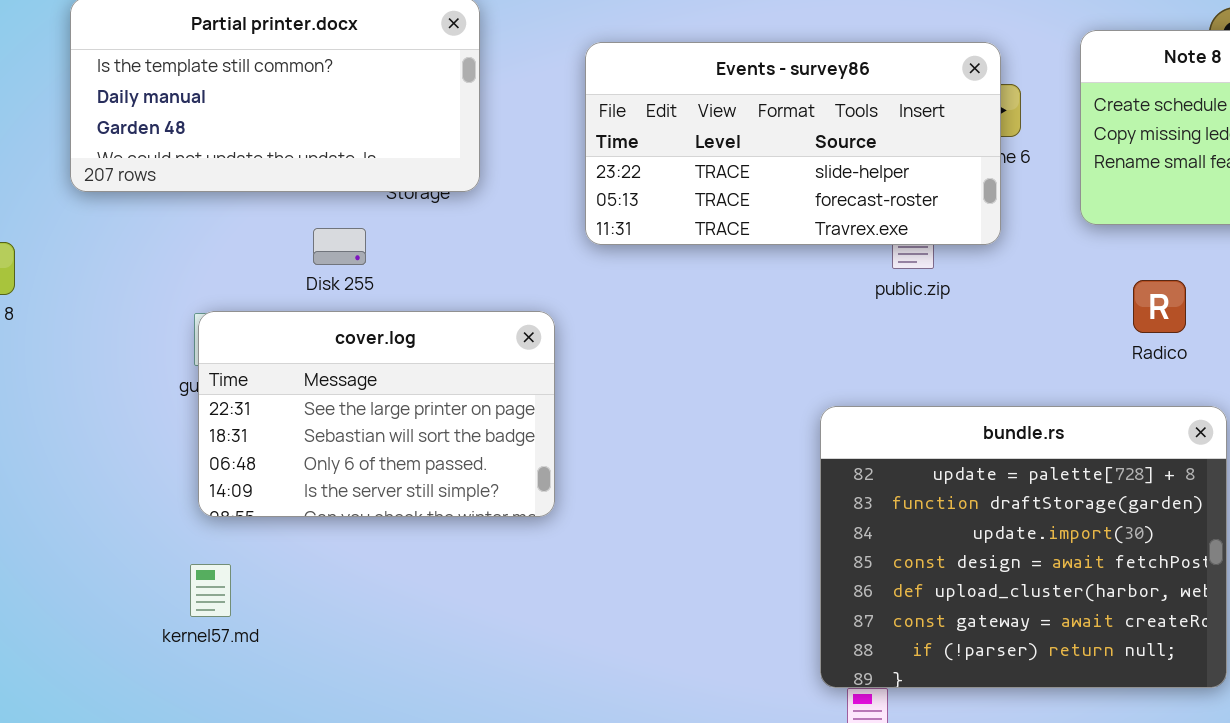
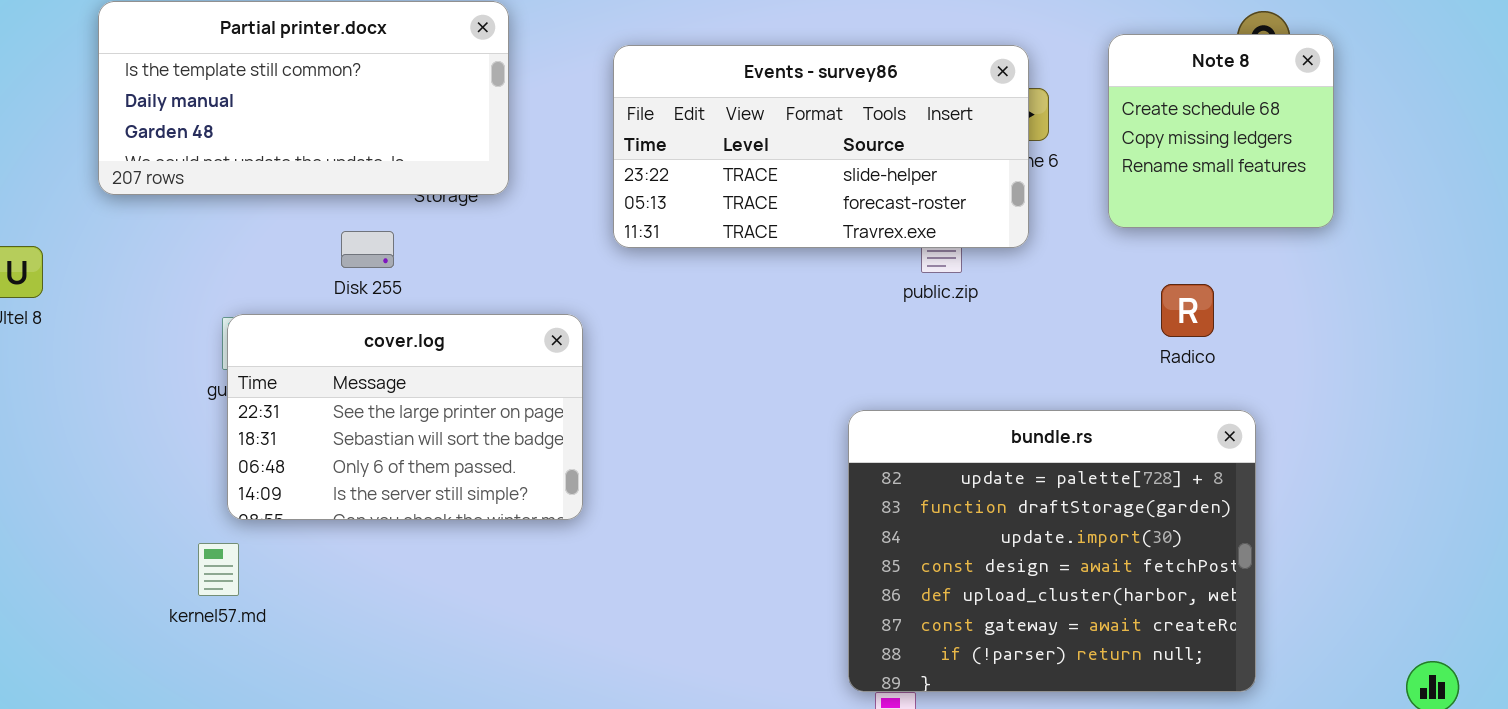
kernel57.md: [190,564,231,617] -> [198,543,239,596], moved

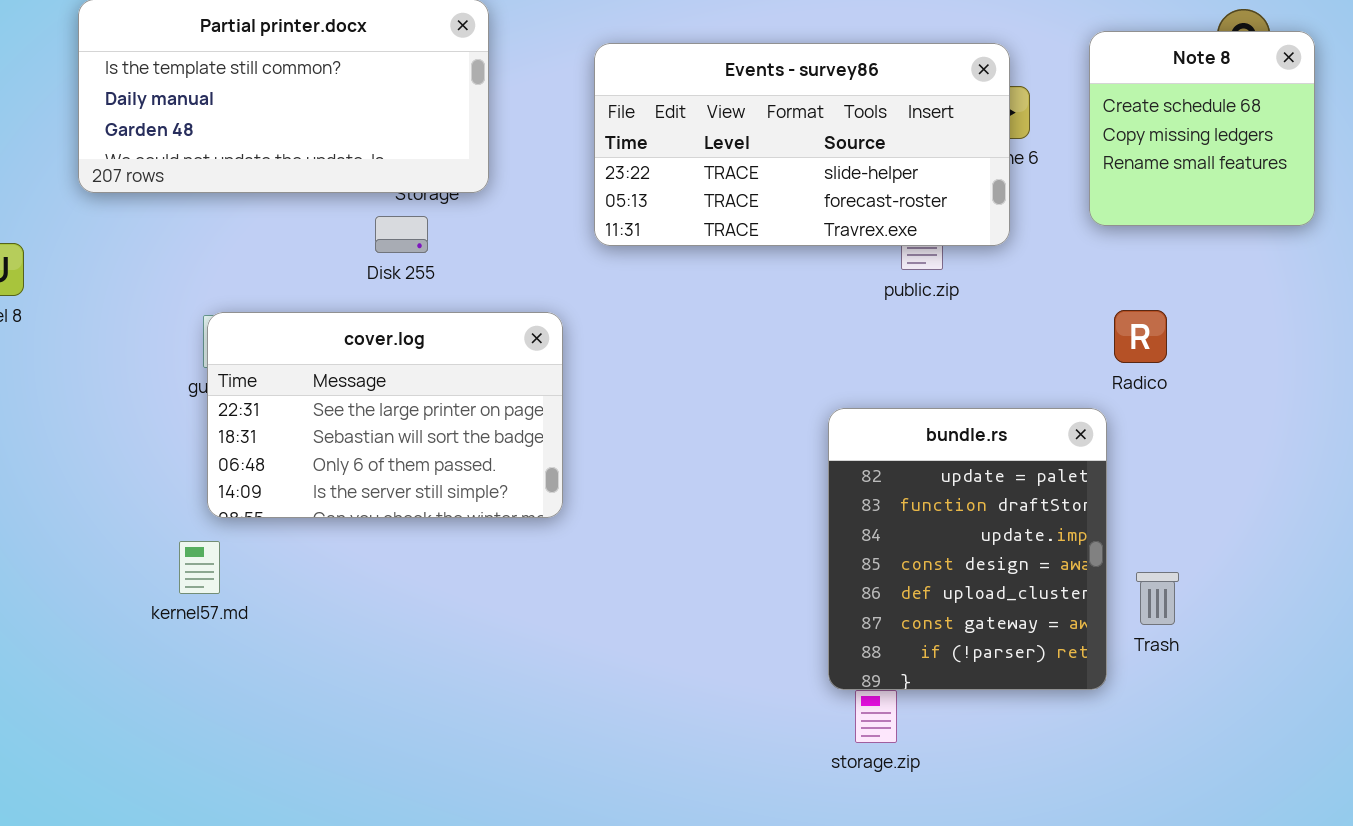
Disk 255: [341,231,394,268] -> [375,216,428,253], moved
Radico: [1161,284,1214,337] -> [1114,310,1167,363], moved
bundle.rs: [848,410,1256,692] -> [828,408,1107,690], resized

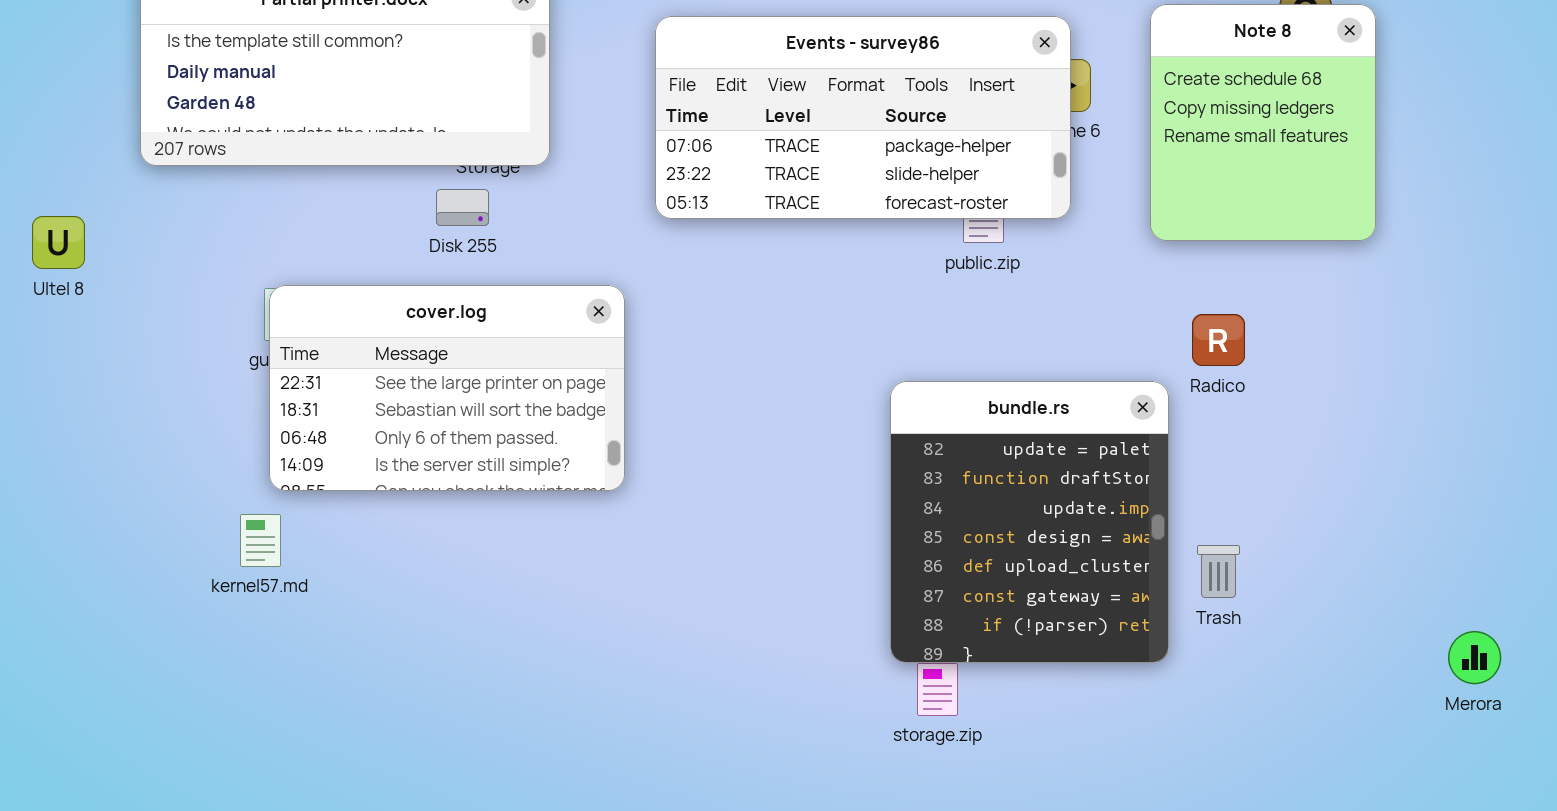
Note 8: [1089,31,1315,226] -> [1150,4,1376,241], resized
Events - survey86: [594,43,1010,246] -> [655,16,1071,219], scrolled up 1 row
Radico: [1114,310,1167,363] -> [1192,314,1245,366], moved

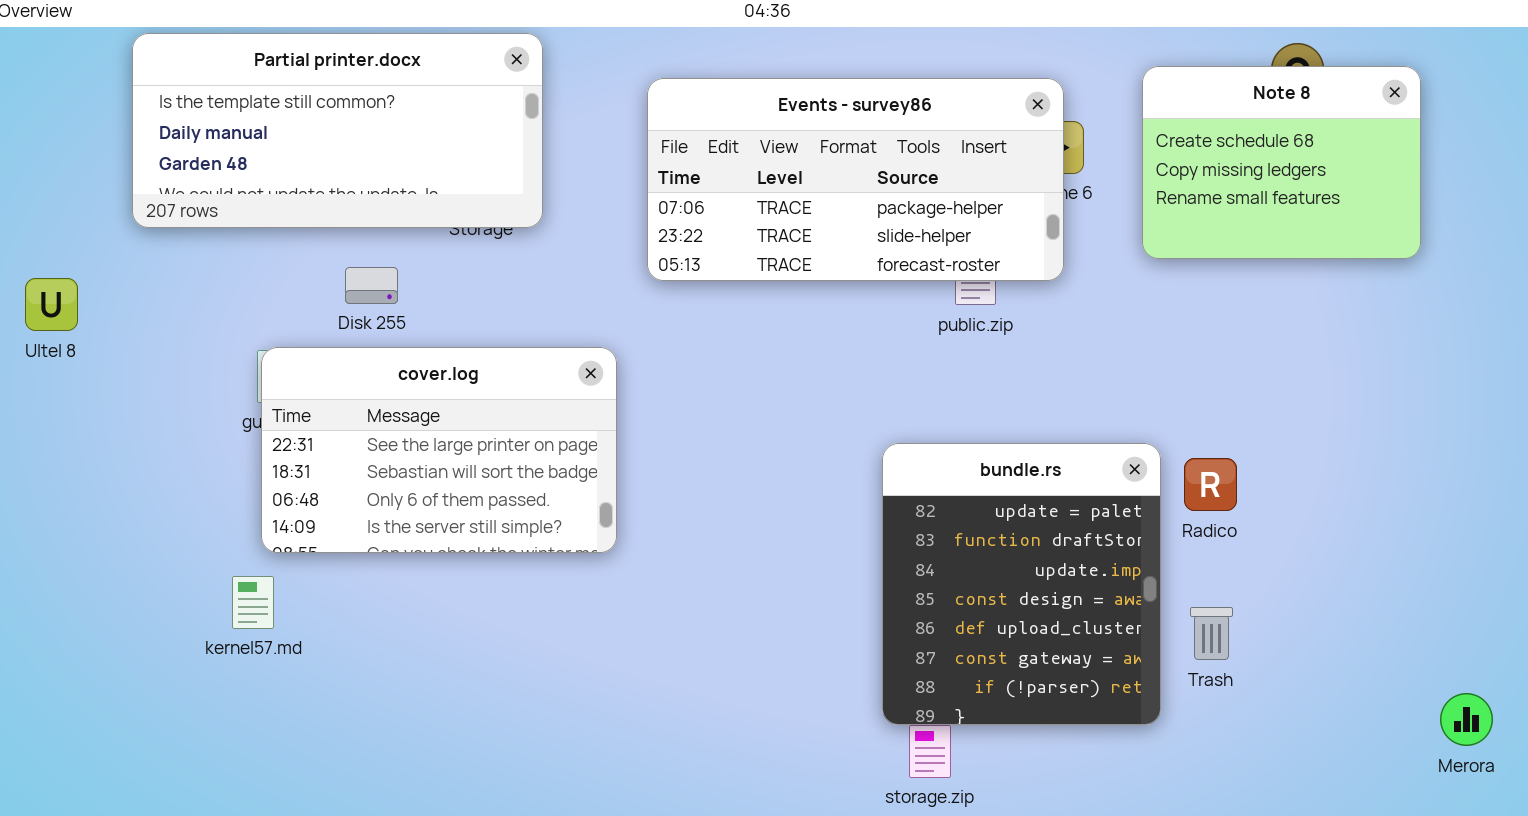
Note 8: [1150,4,1376,241] -> [1142,66,1421,259], resized
Disk 255: [436,189,489,226] -> [345,267,398,304], moved
Radico: [1192,314,1245,366] -> [1184,458,1237,511], moved

